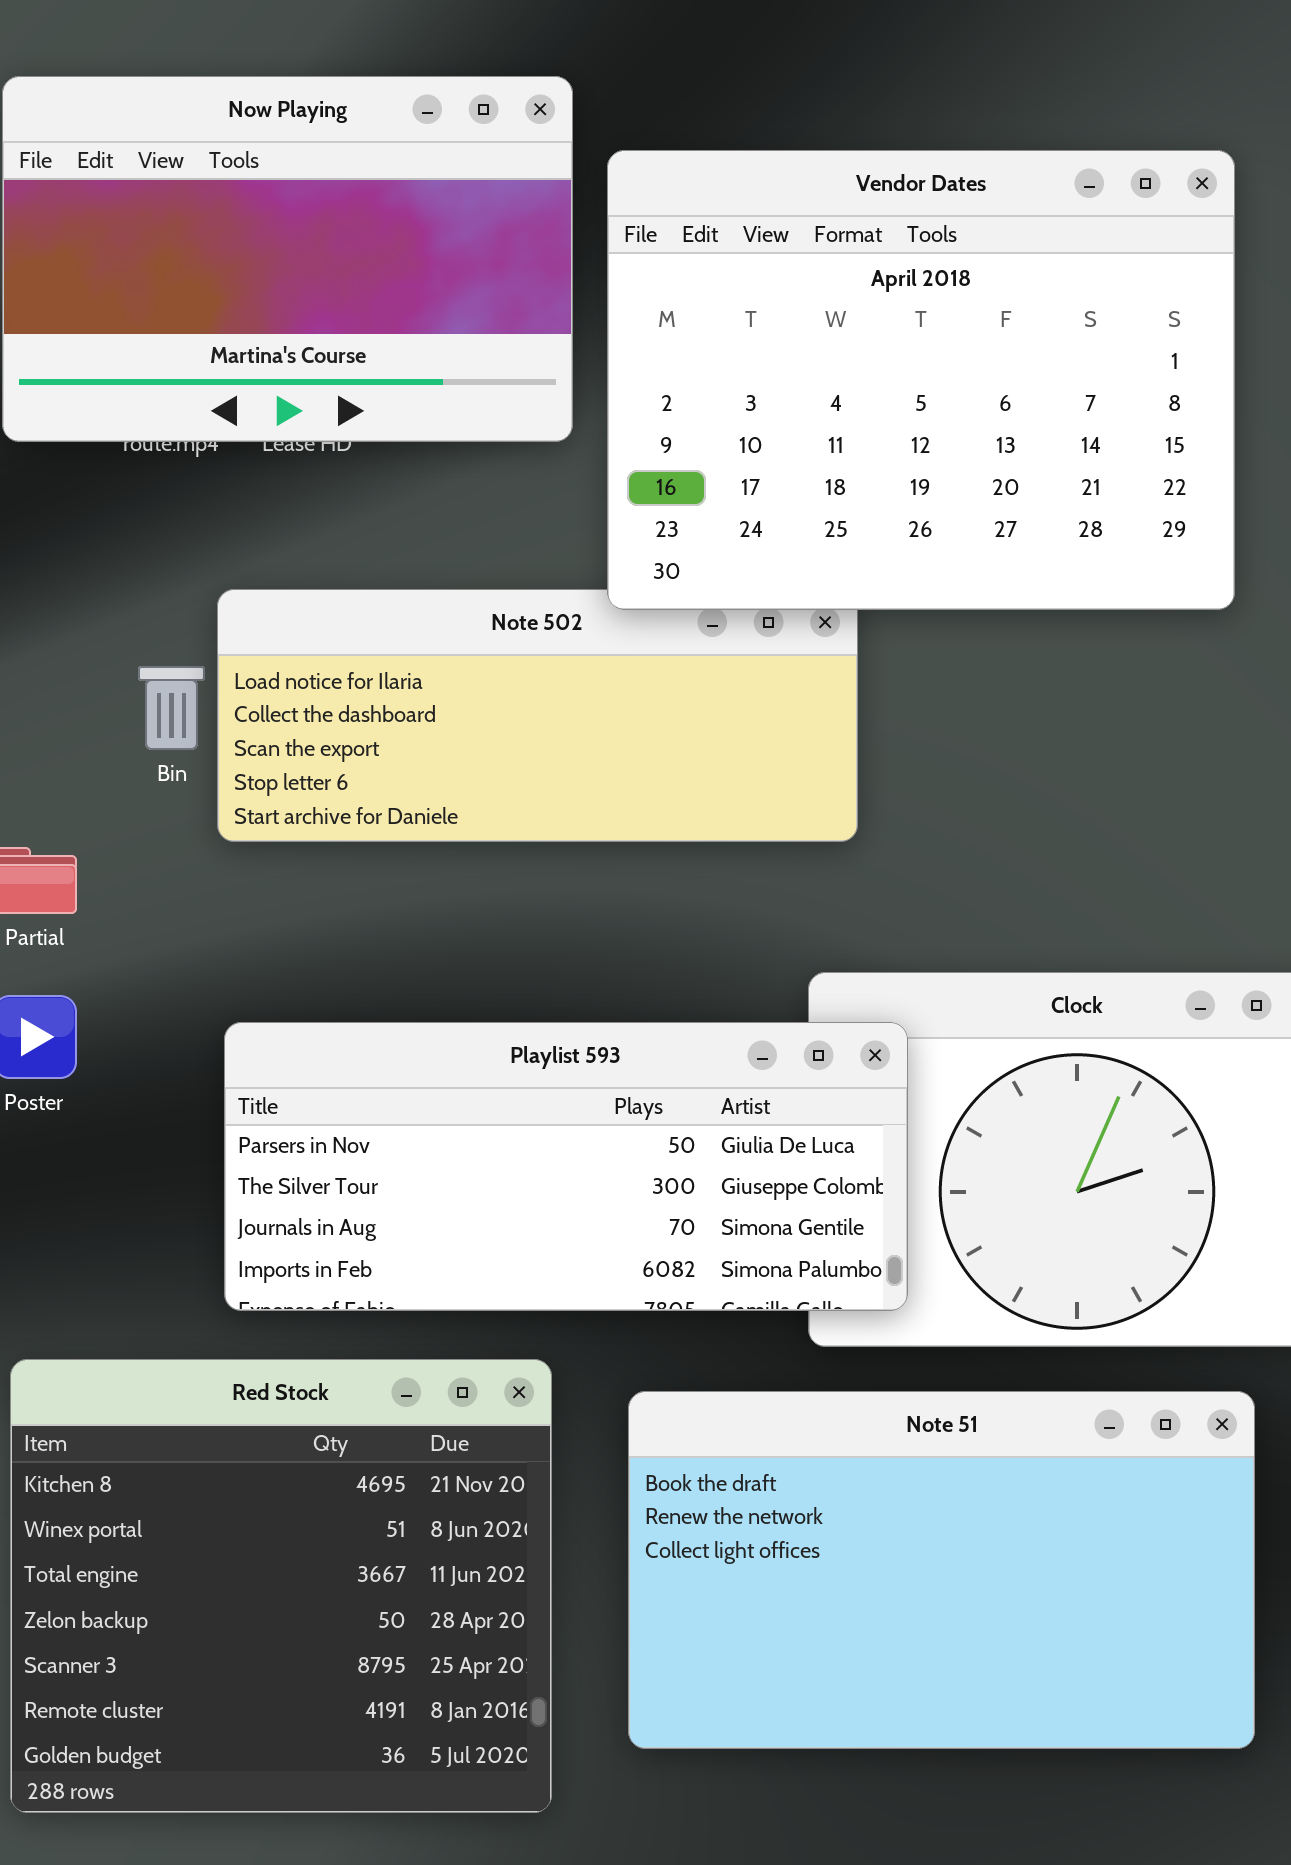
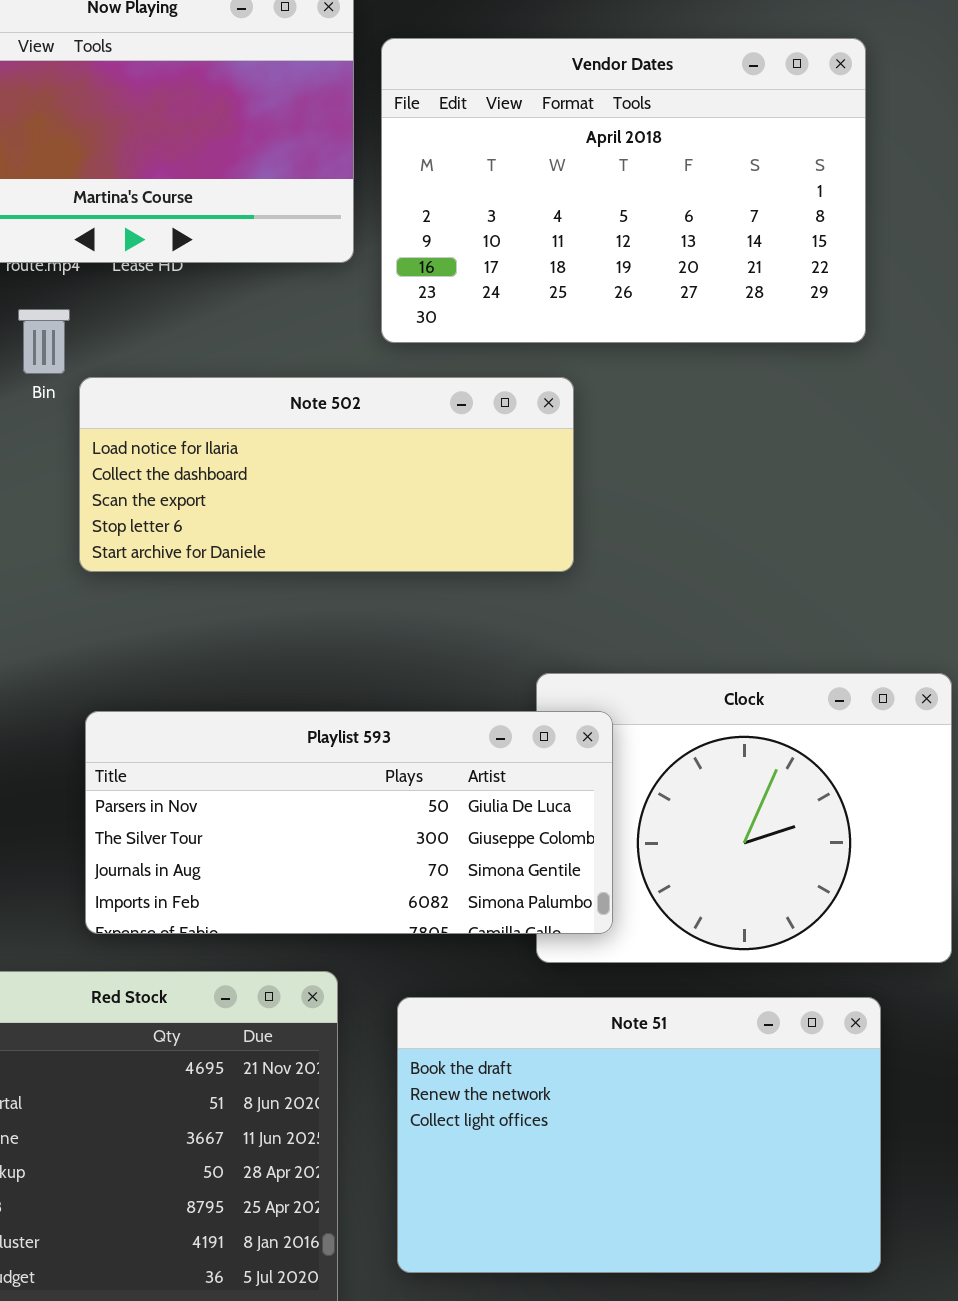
Vendor Dates: [607,150,1235,610] -> [381,38,866,343], resized
Bin: [138,666,205,750] -> [18,309,70,374], moved

